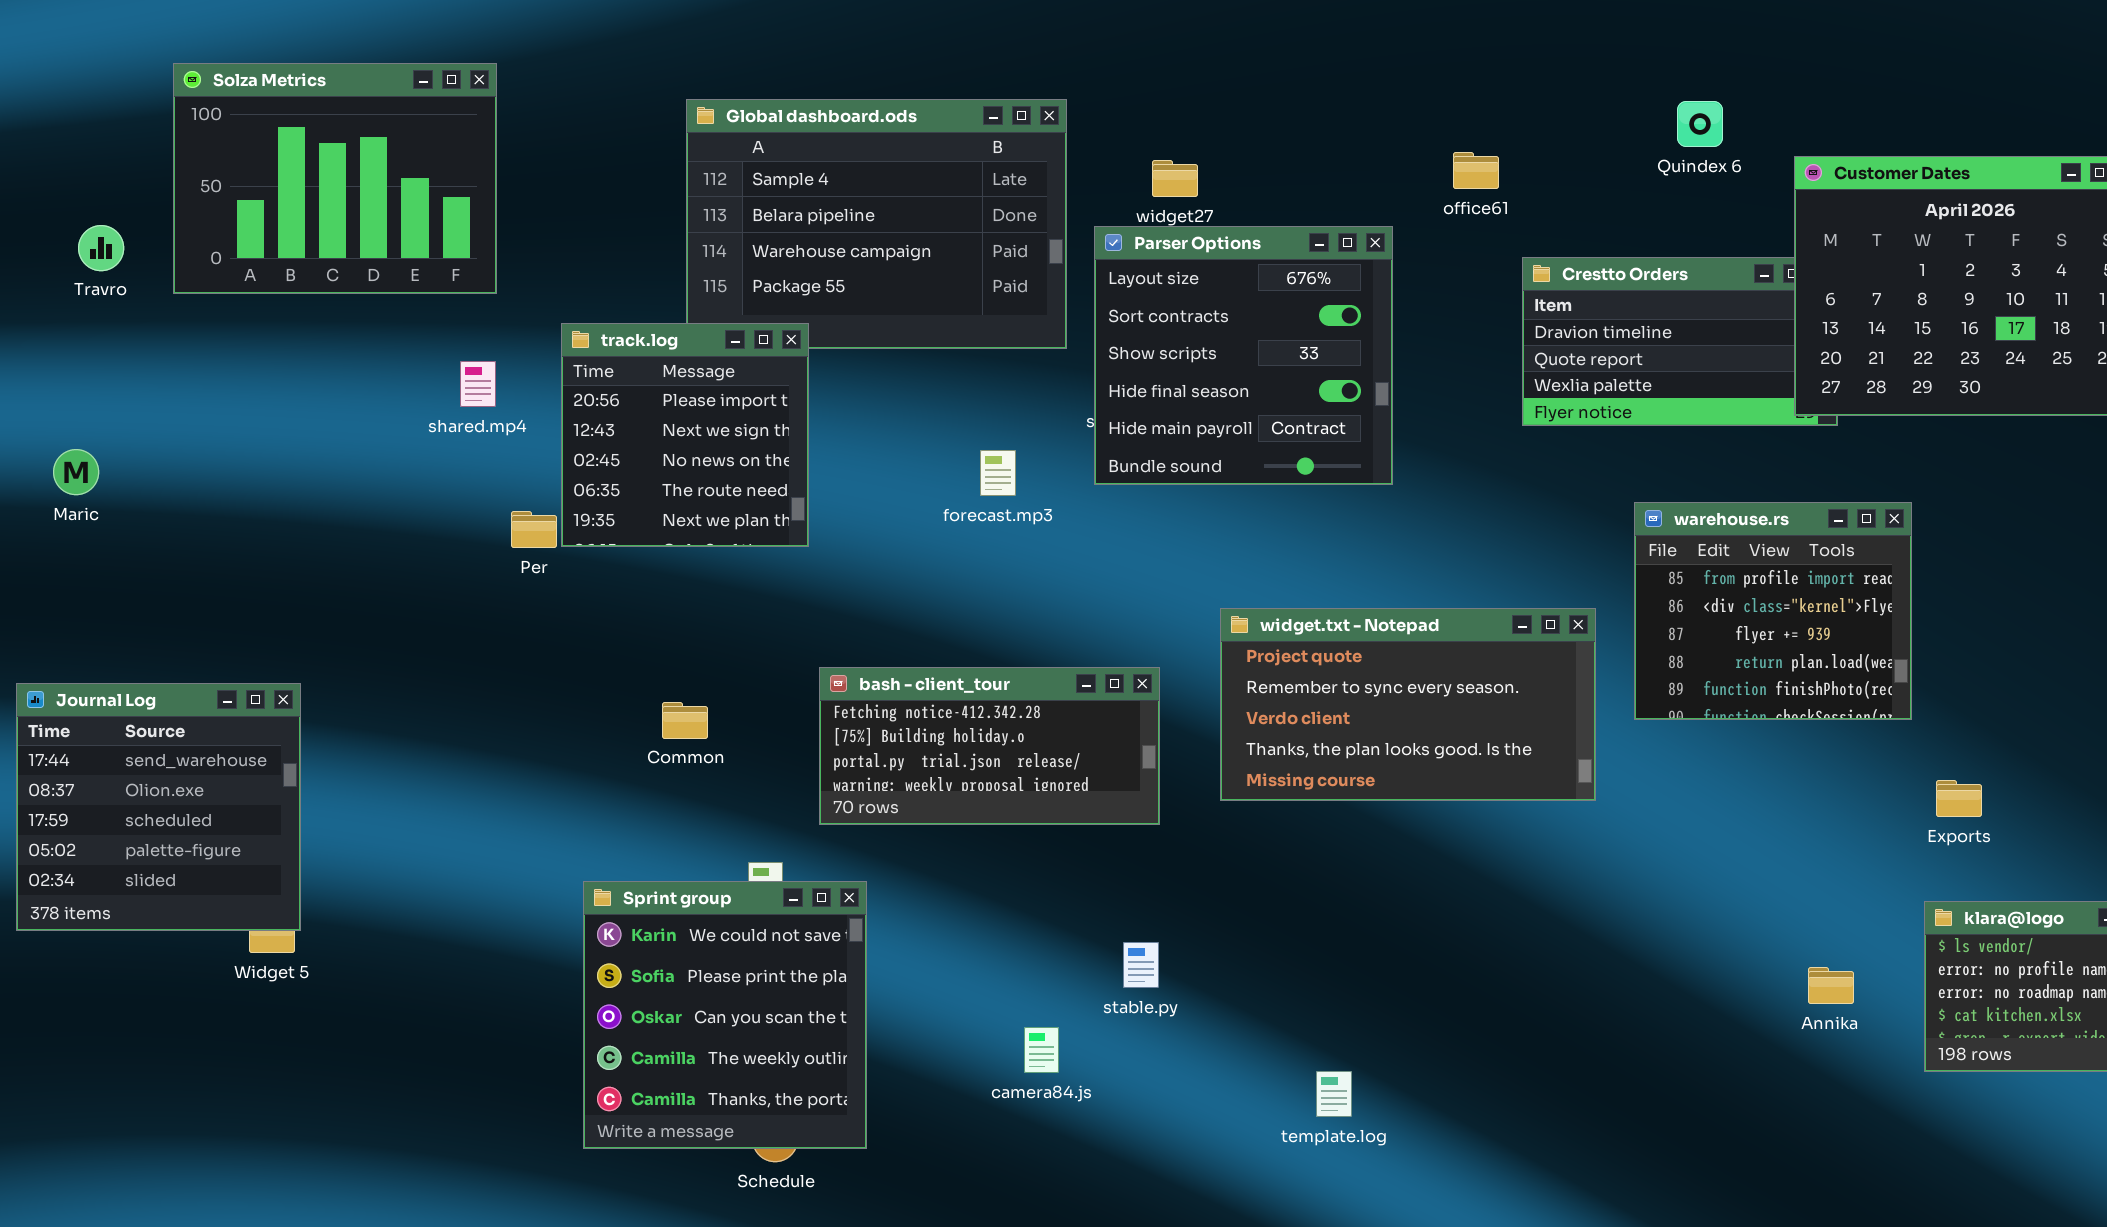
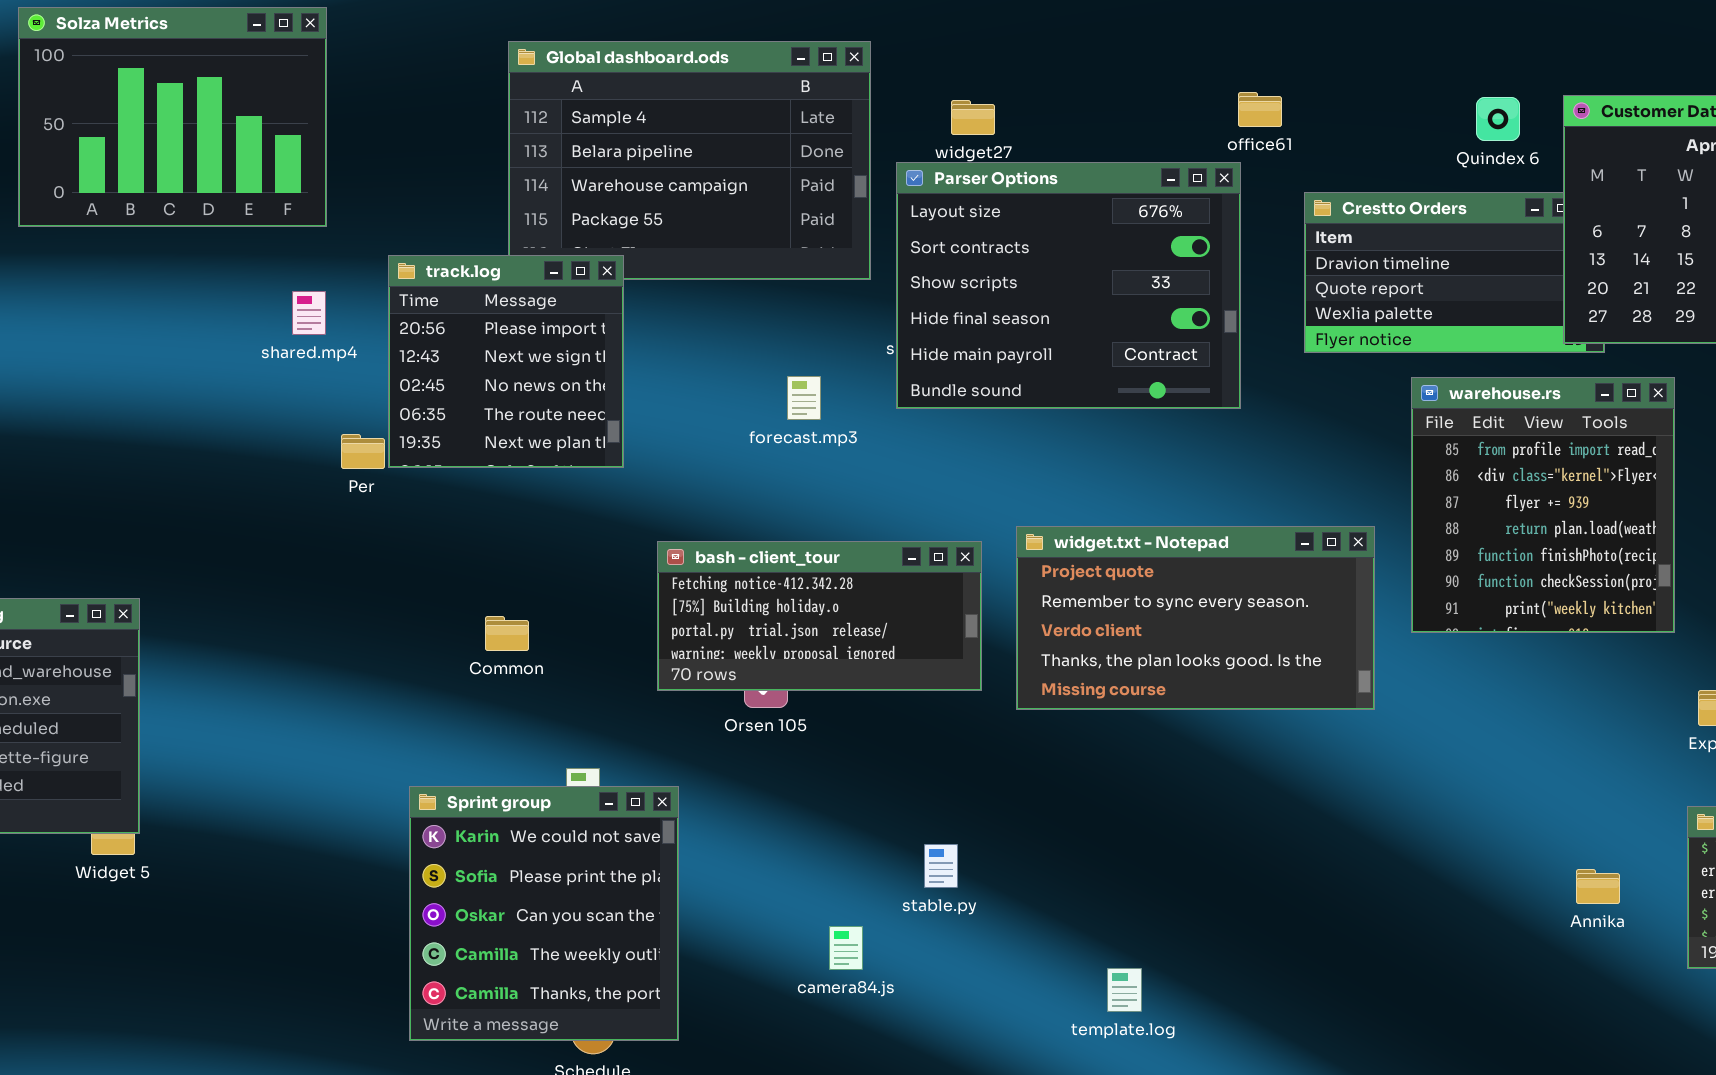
Quindex 6: [1677,101,1723,147] -> [1476,97,1520,141], moved
Parser Options: [1094,226,1393,485] -> [896,162,1241,409], resized
warehouse.rs: [1634,502,1912,720] -> [1411,377,1675,633], resized
bash - client_tour: [819,667,1160,825] -> [657,541,982,691], moved

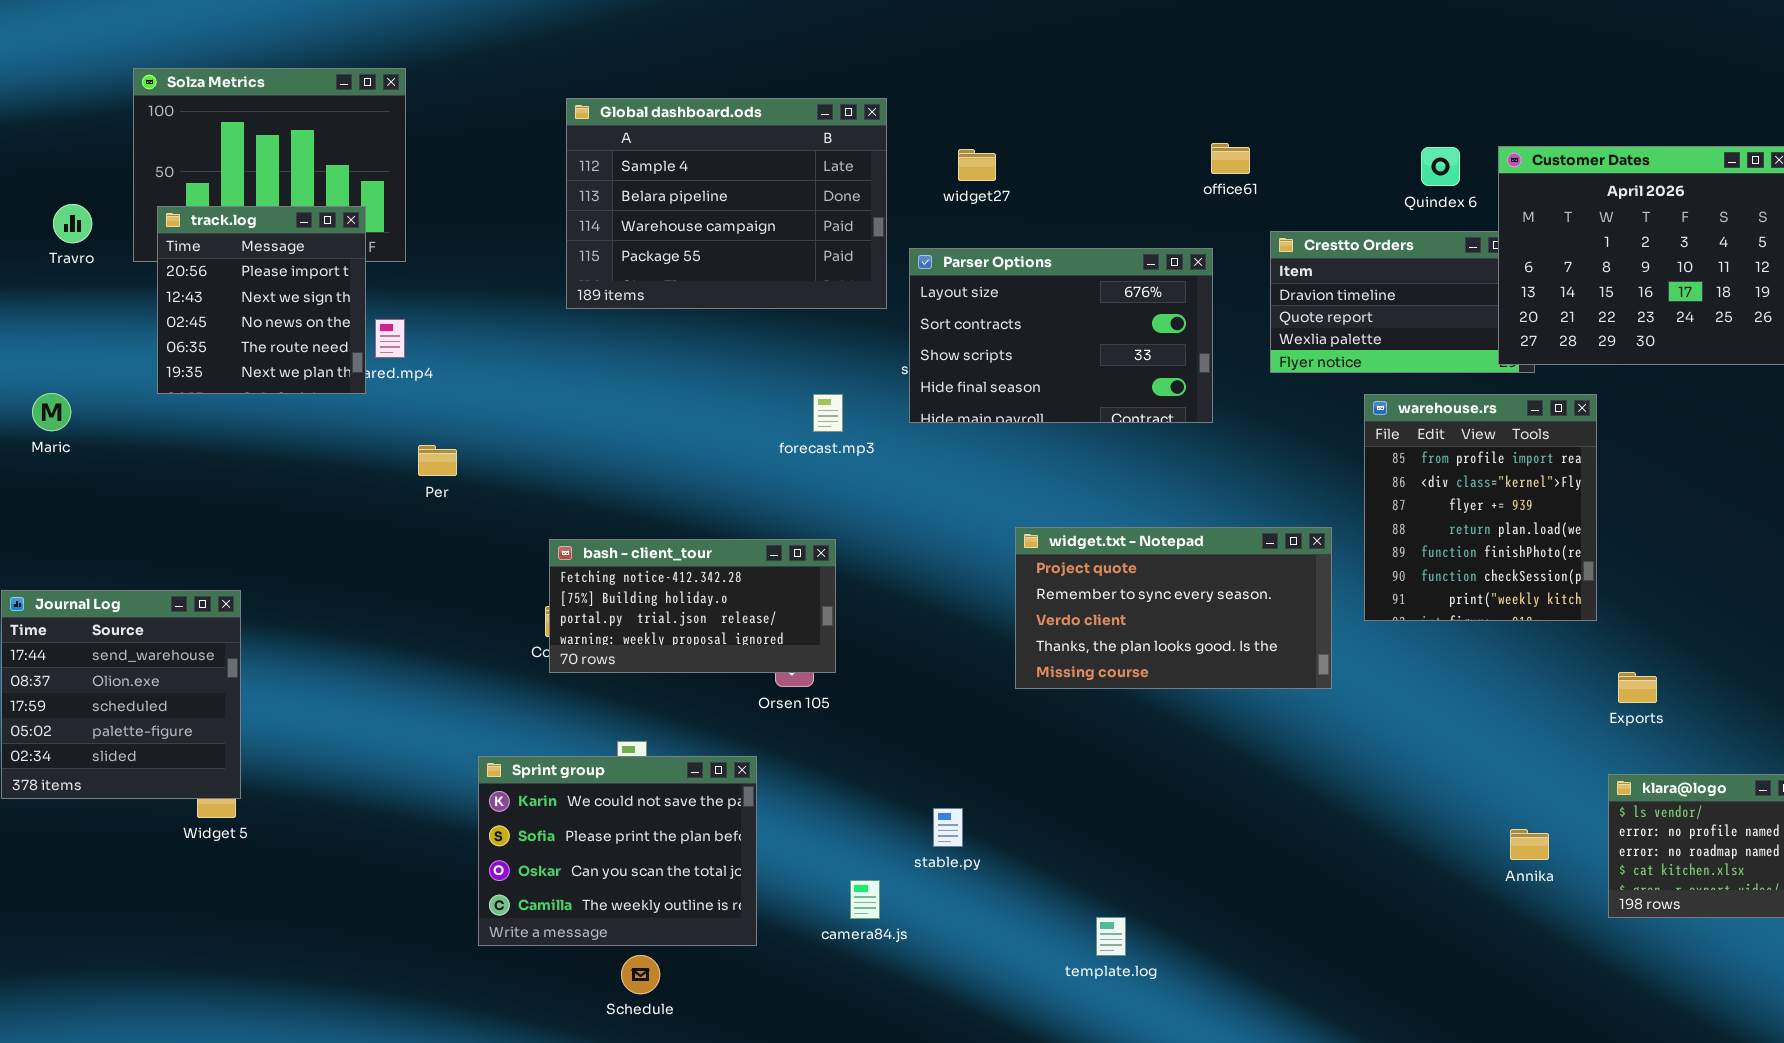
Parser Options: [896,162,1241,409] -> [909,248,1213,423], resized
track.log: [388,255,624,468] -> [157,206,366,394], moved
bash - client_tour: [657,541,982,691] -> [549,539,836,673], moved
Sprint group: [409,786,679,1041] -> [478,756,757,946], resized

